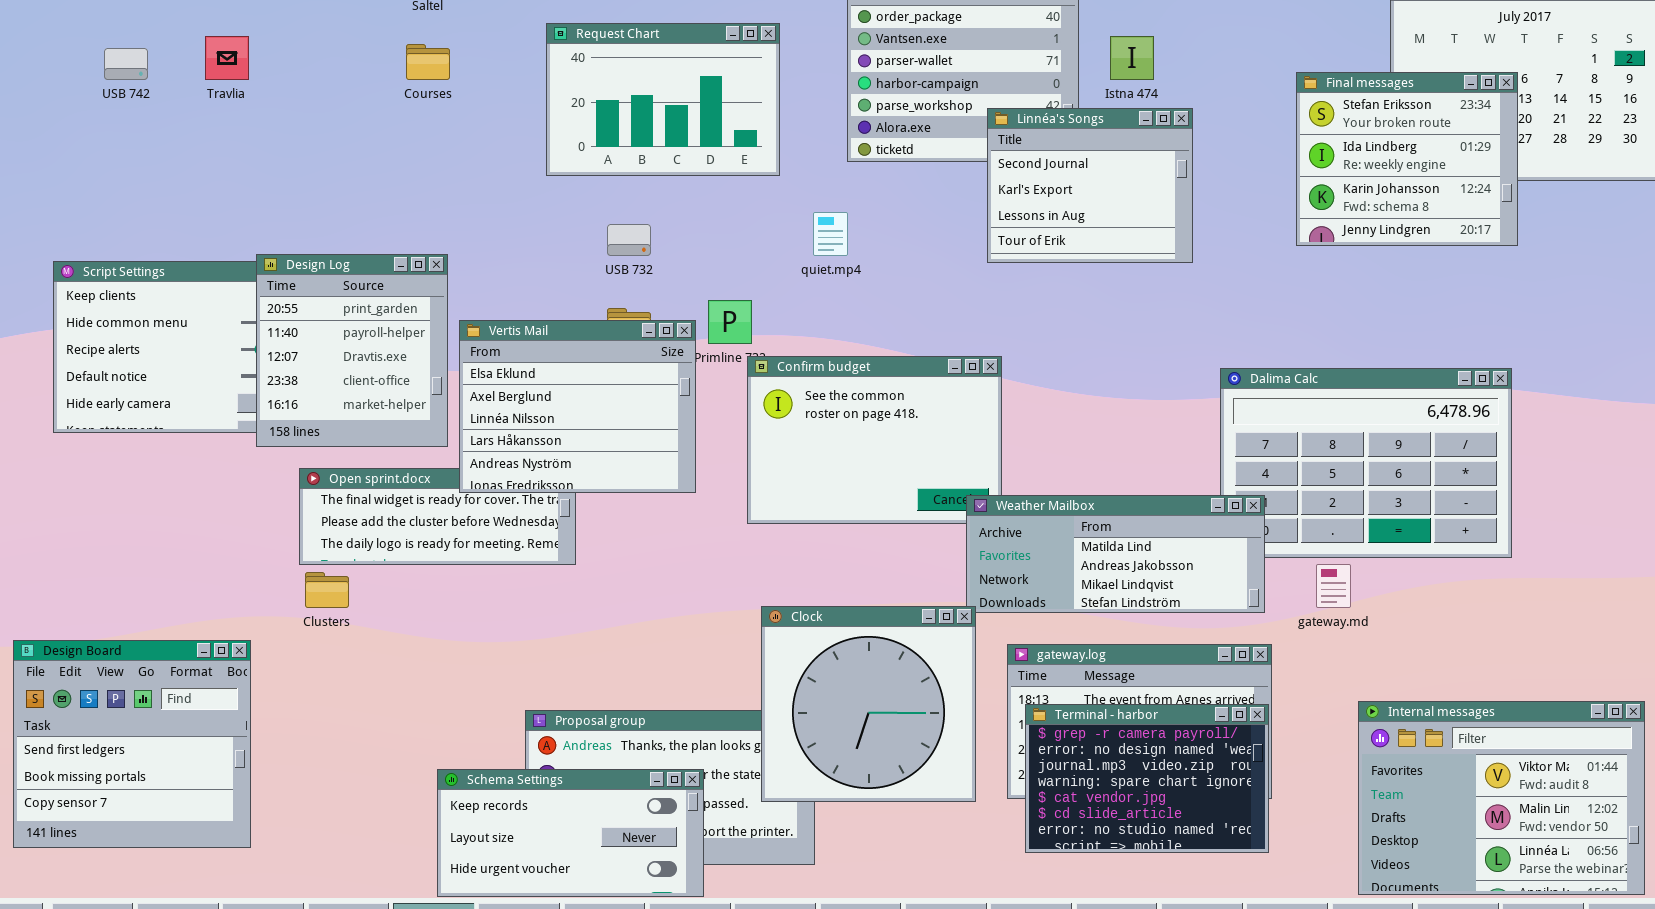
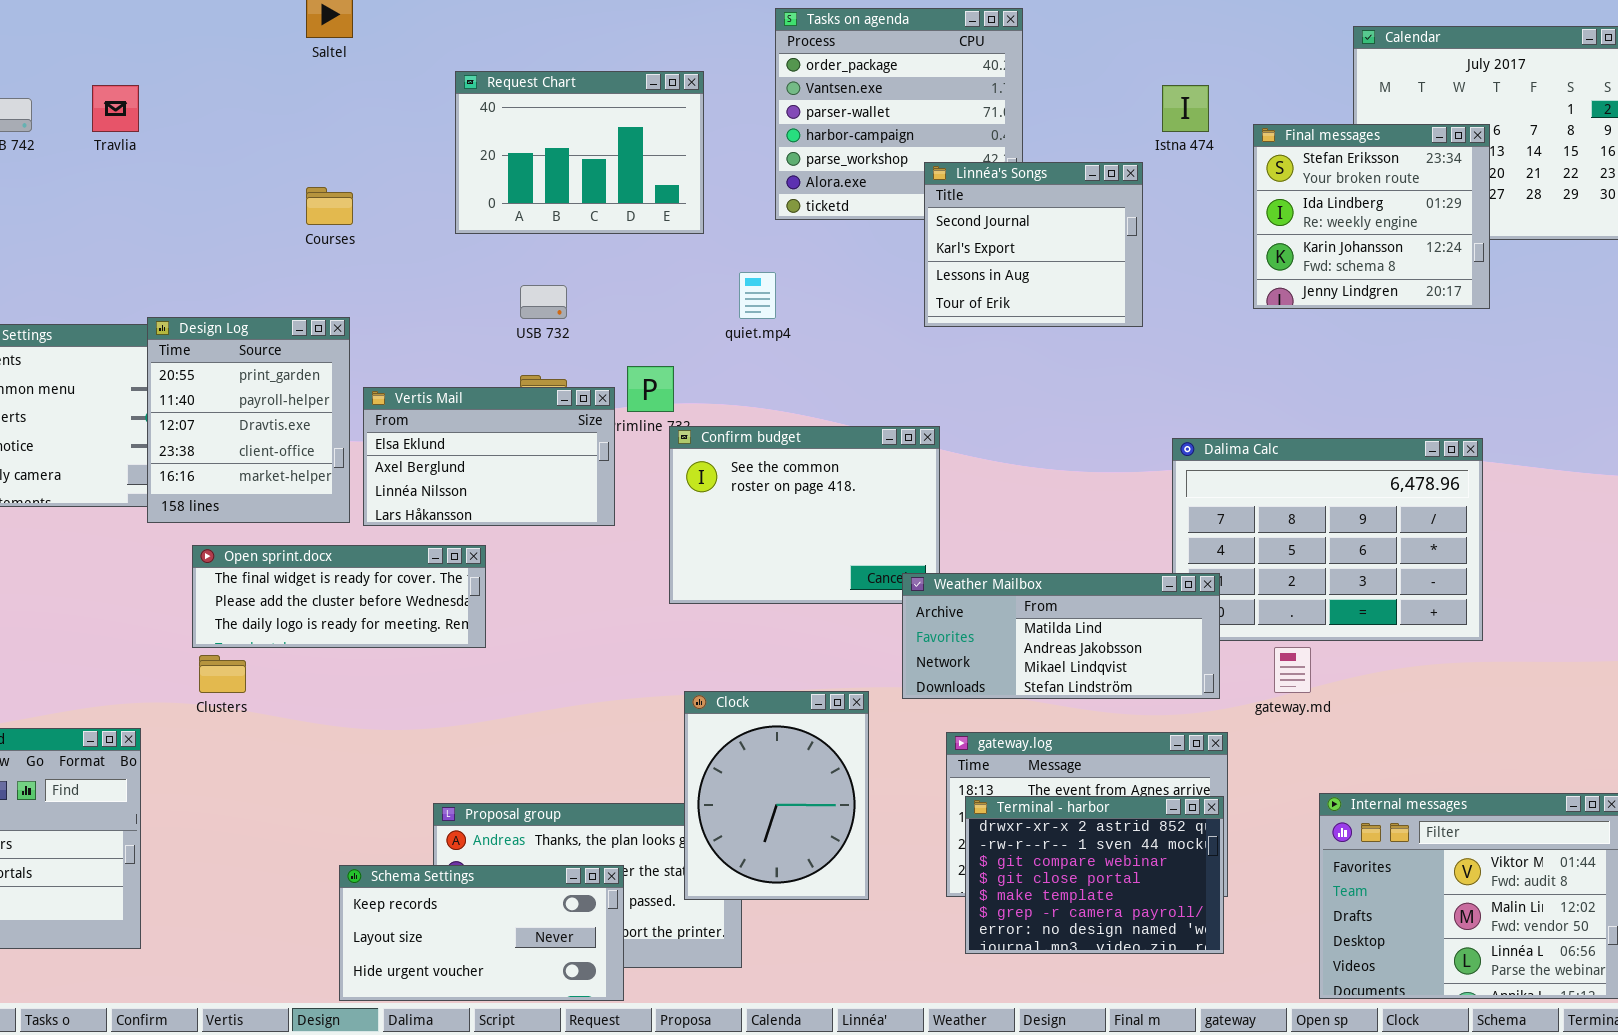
Istna 474: [1110,36,1154,80] -> [1162,85,1209,132], moved
Courses: [406,44,450,80] -> [306,187,353,225], moved
Vertis Mail: [459,320,696,493] -> [363,387,615,526], resized
Clock: [761,606,976,802] -> [684,691,869,900], resized
Terminal - harbor: [1025,704,1269,853] -> [965,796,1224,954], scrolled up 5 rows

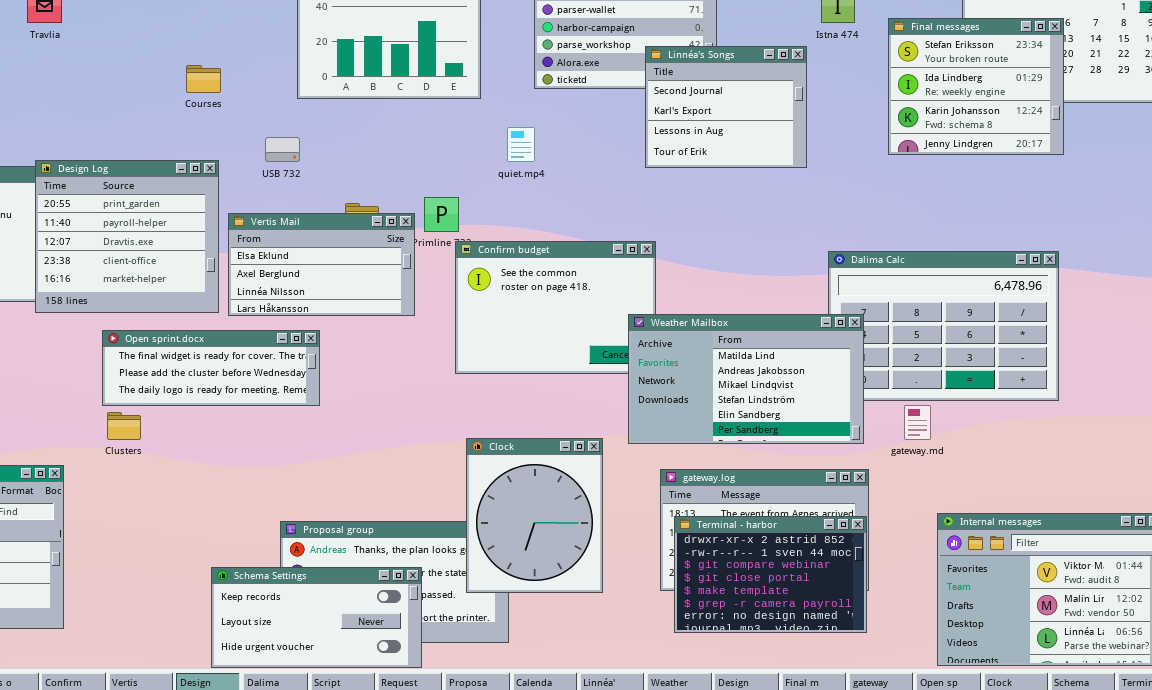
USB 732: [520,285,567,319] -> [265,137,300,162], moved
Design Log: [147,317,350,523] -> [35,160,219,313], resized
Weather Mailbox: [902,573,1220,699] -> [628,314,864,444], resized

